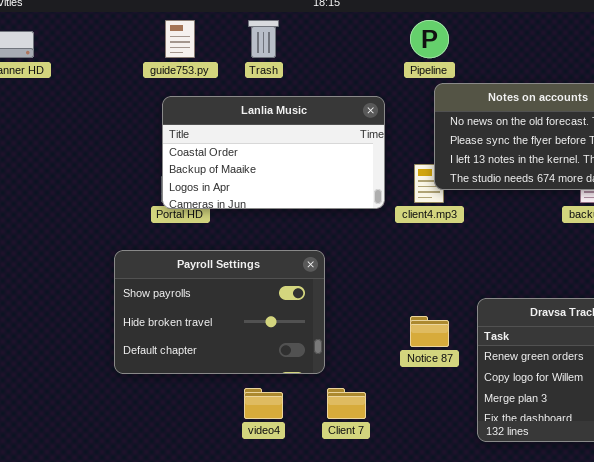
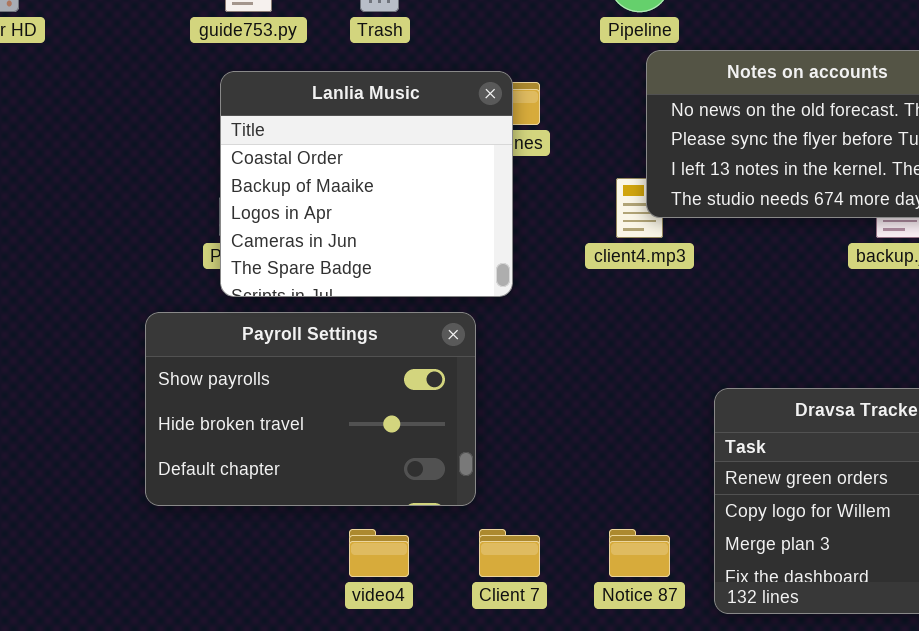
Lanlia Music: [162,96,385,209] -> [220,71,513,297], resized
Notice 87: [410,316,449,347] -> [609,529,670,577], moved

